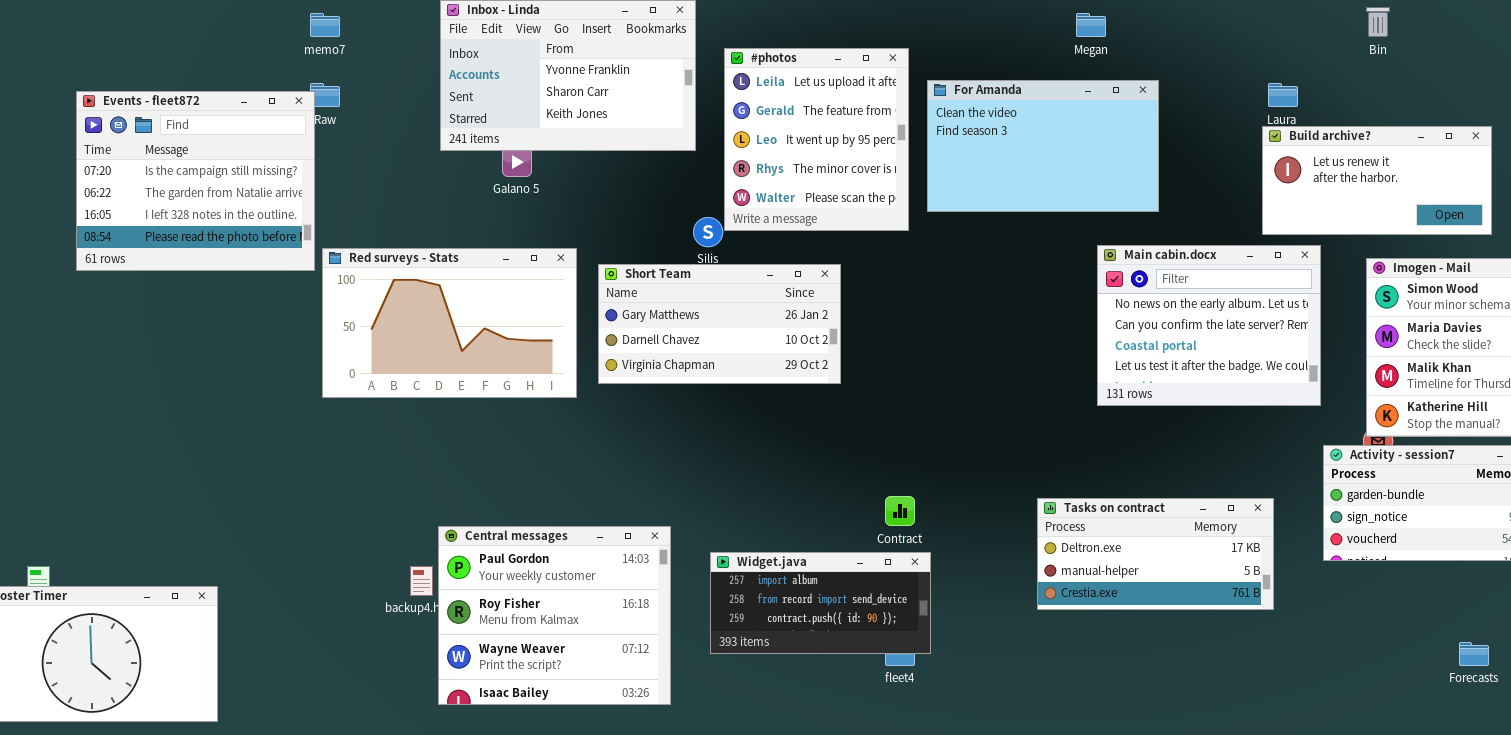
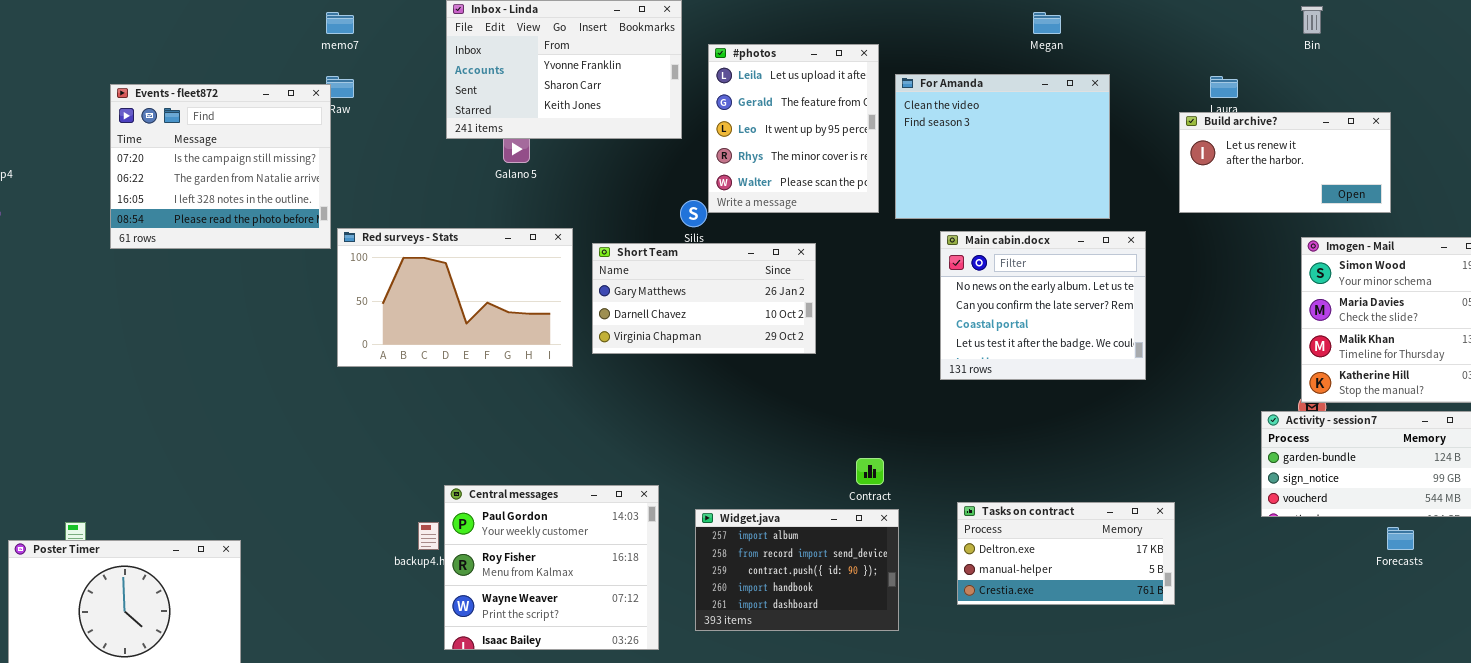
For Amanda: [927,80,1159,212] -> [895,74,1110,219], resized
Build archive?: [1262,126,1492,235] -> [1179,112,1391,213], moved
Main cabin.docx: [1097,245,1321,406] -> [940,231,1146,380], moved
Tasks on contract: [1037,498,1274,610] -> [957,502,1175,605], moved
Widget.java: [710,552,931,654] -> [695,509,899,631], resized
Forecasts: [1459,642,1489,666] -> [1387,527,1414,550], moved

